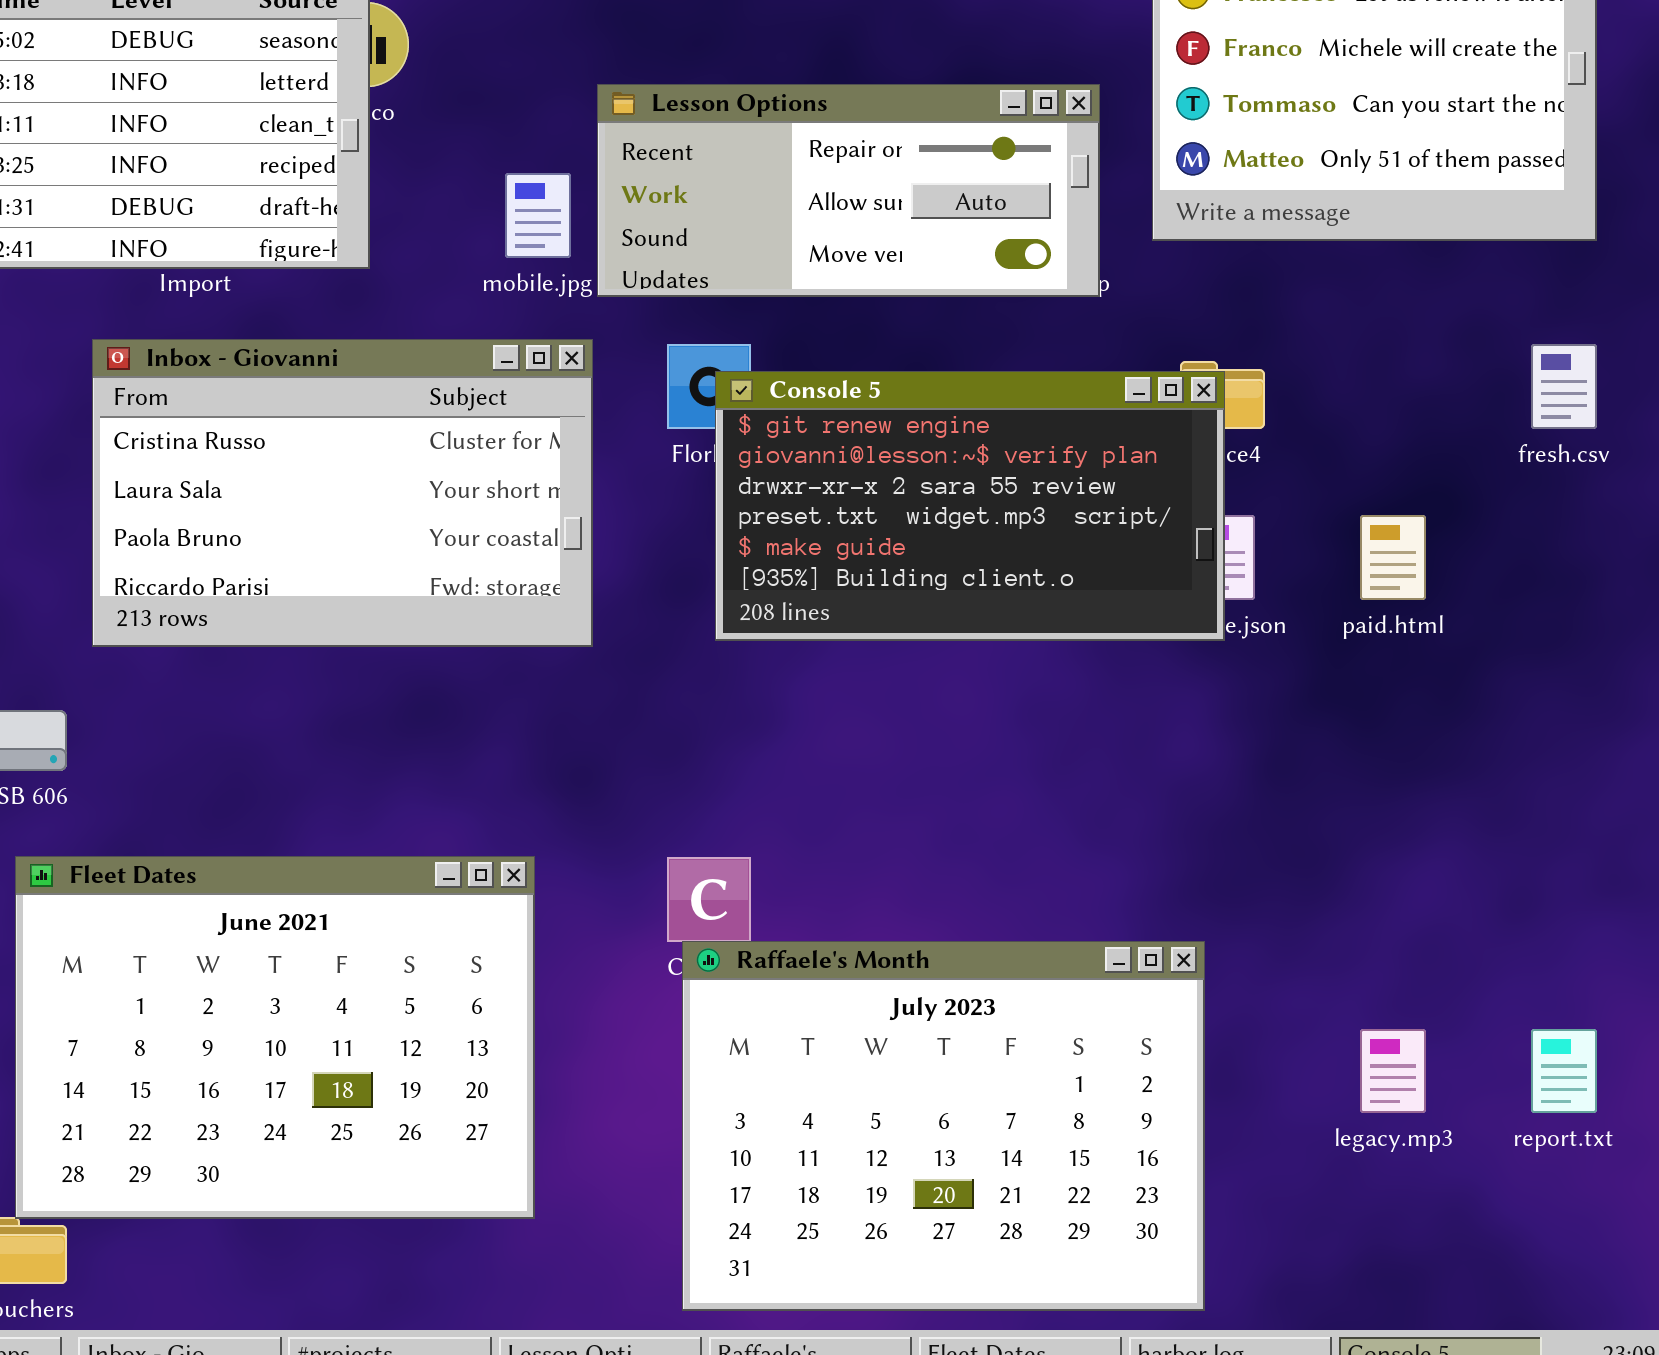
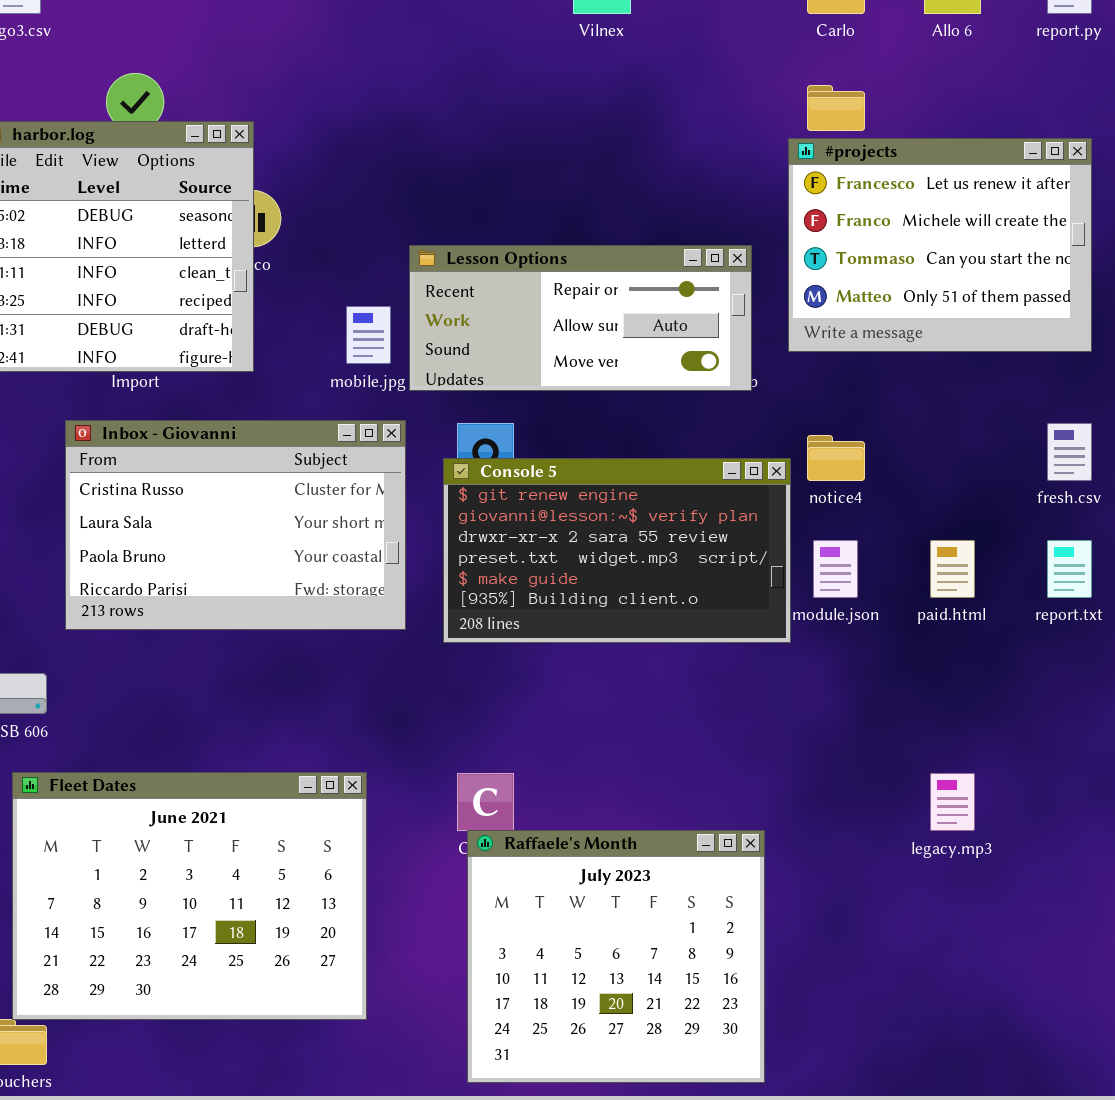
Console 5: [715,371,1225,641] -> [443,458,791,643], moved
Raffaele's Month: [682,941,1205,1311] -> [467,830,765,1083], resized
legacy.mp3: [1360,1029,1426,1113] -> [930,773,975,831], moved
report.txt: [1531,1029,1597,1113] -> [1047,540,1092,598], moved

